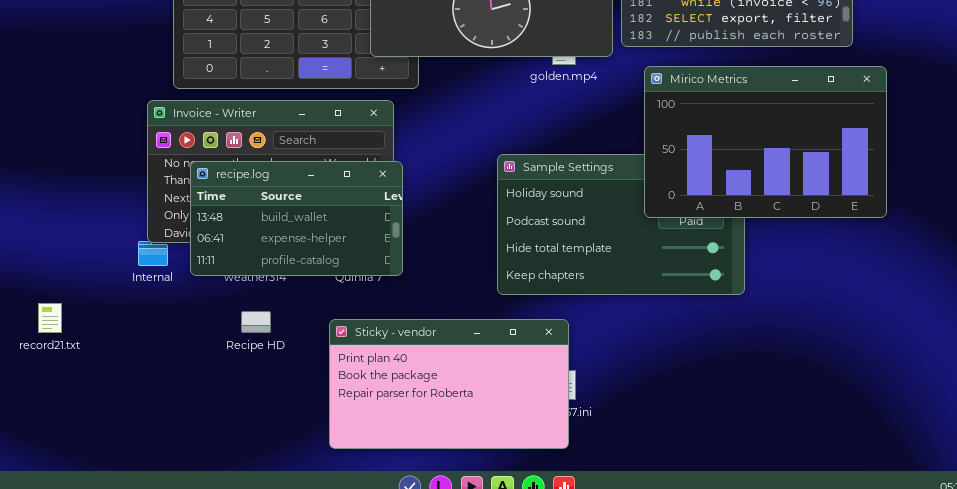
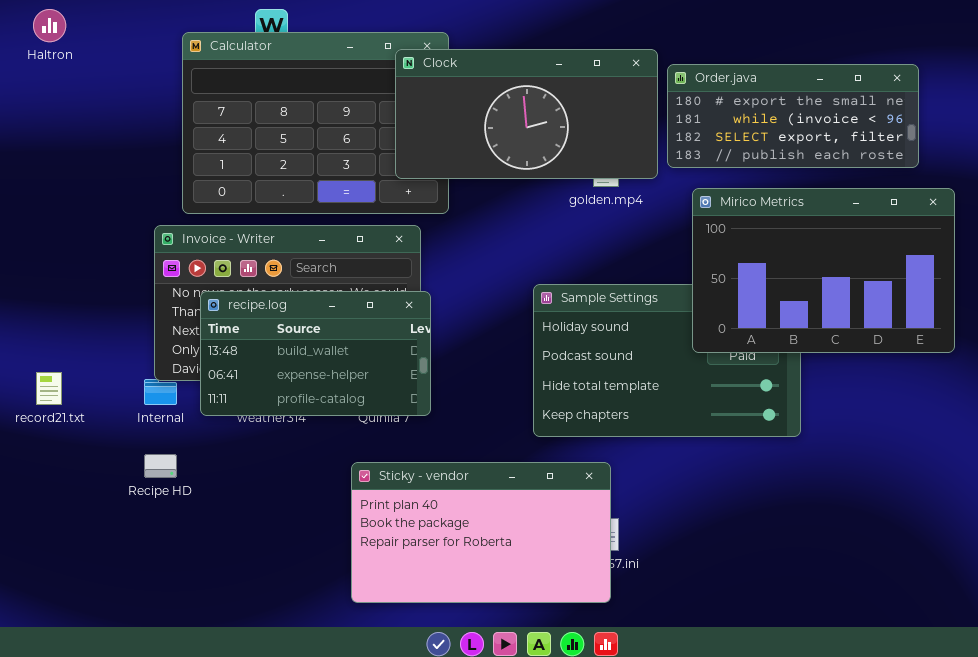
record21.txt: [38,303,62,333] -> [36,372,62,405], moved
Recipe HD: [241,311,271,333] -> [144,454,177,478], moved

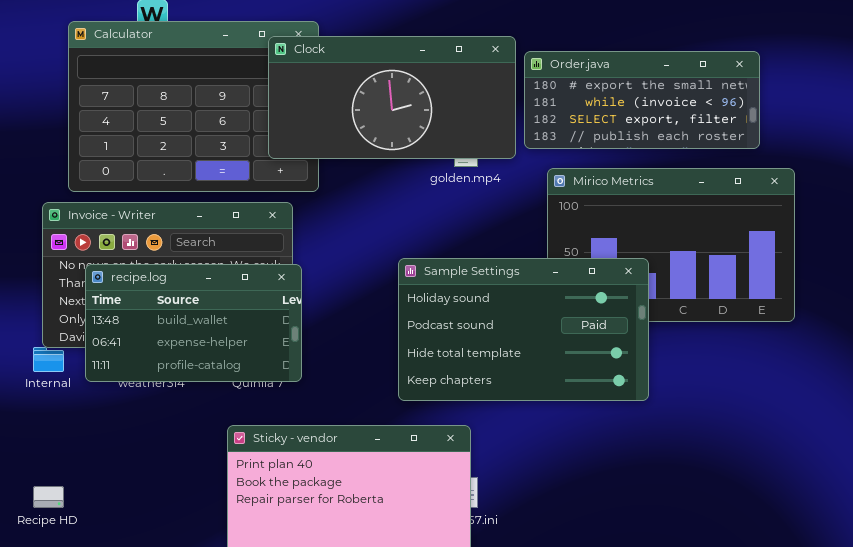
Sample Settings: [533,284,801,437] -> [398,258,649,401], raised
Recipe HD: [144,454,177,478] -> [33,486,64,508], moved

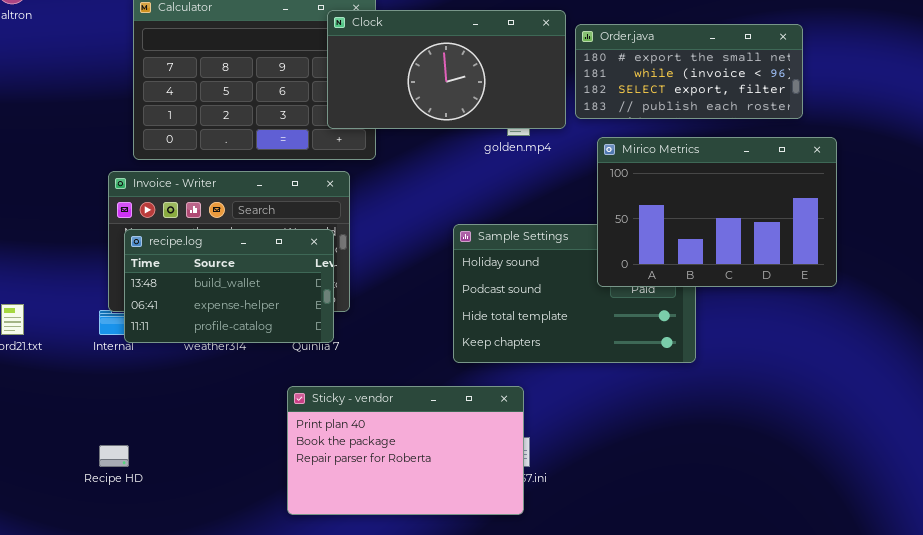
Mirico Metrics: [547,168,795,322] -> [597,137,837,287], raised
recipe.log: [85,264,302,382] -> [124,229,334,343], moved

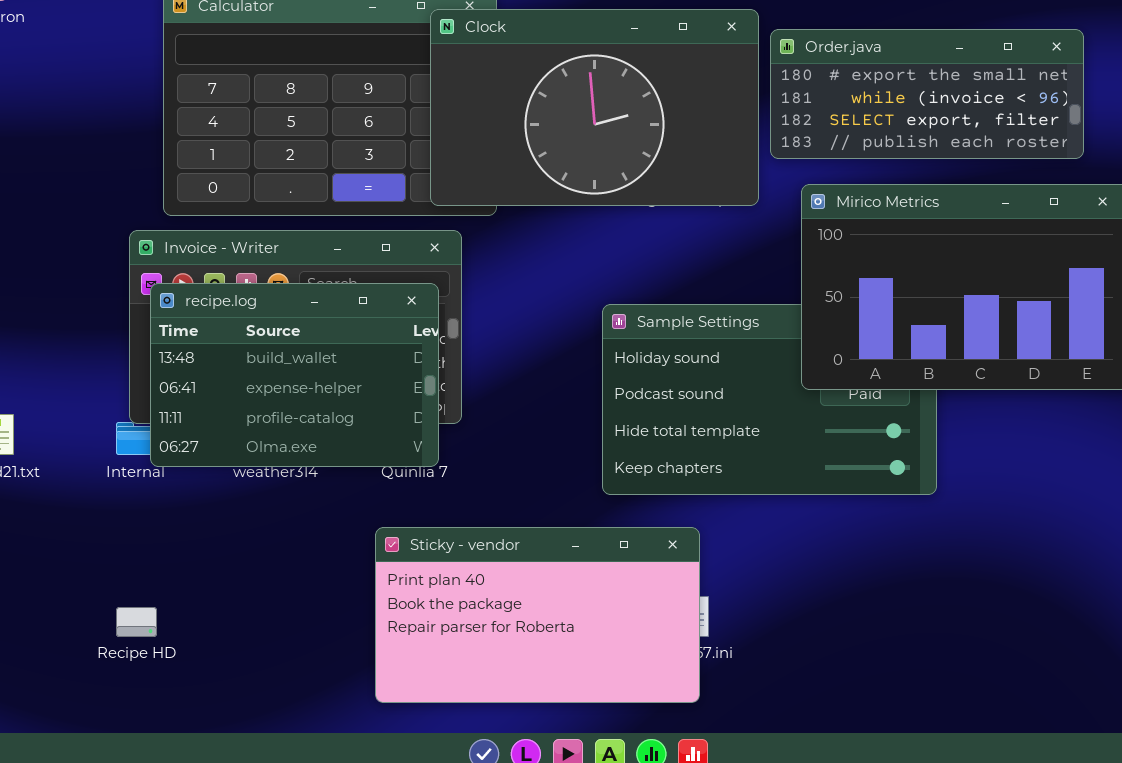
Clock: [327,10,566,129] -> [430,9,759,206], resized
recipe.log: [124,229,334,343] -> [150,283,439,467], resized

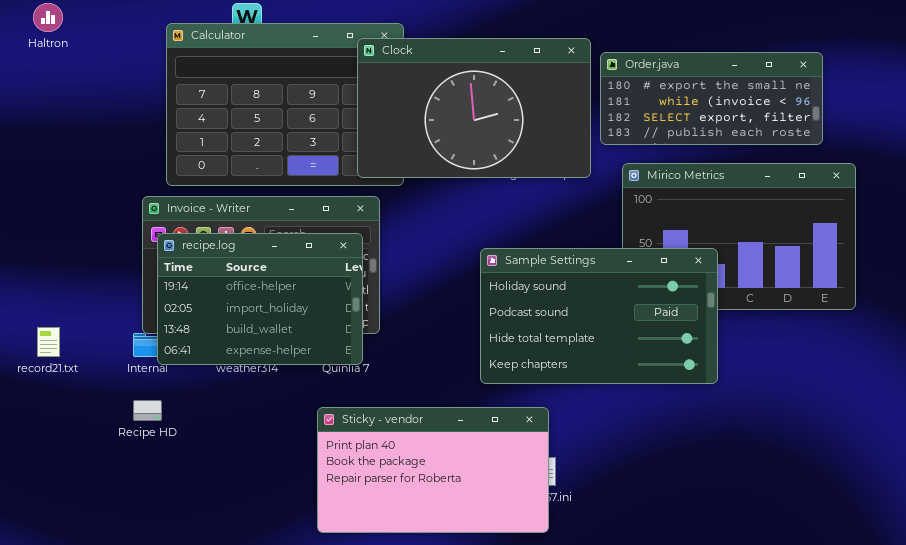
recipe.log: [150,283,439,467] -> [157,233,363,365], scrolled up 2 rows
Sample Settings: [602,304,937,495] -> [480,248,718,384], raised
Recipe HD: [116,607,157,637] -> [133,400,162,421], moved

